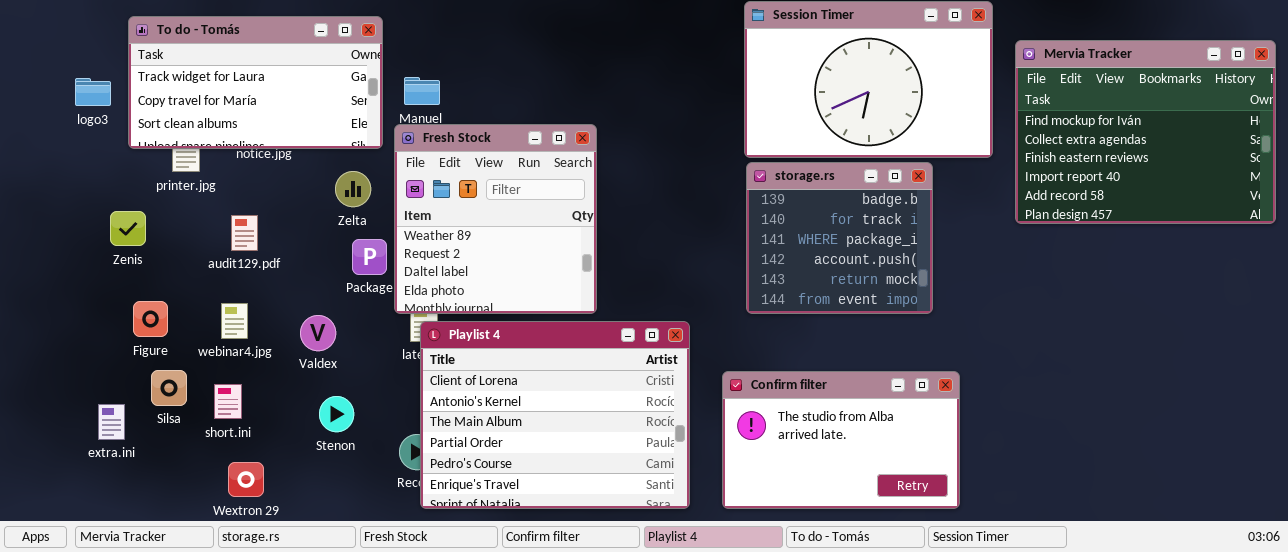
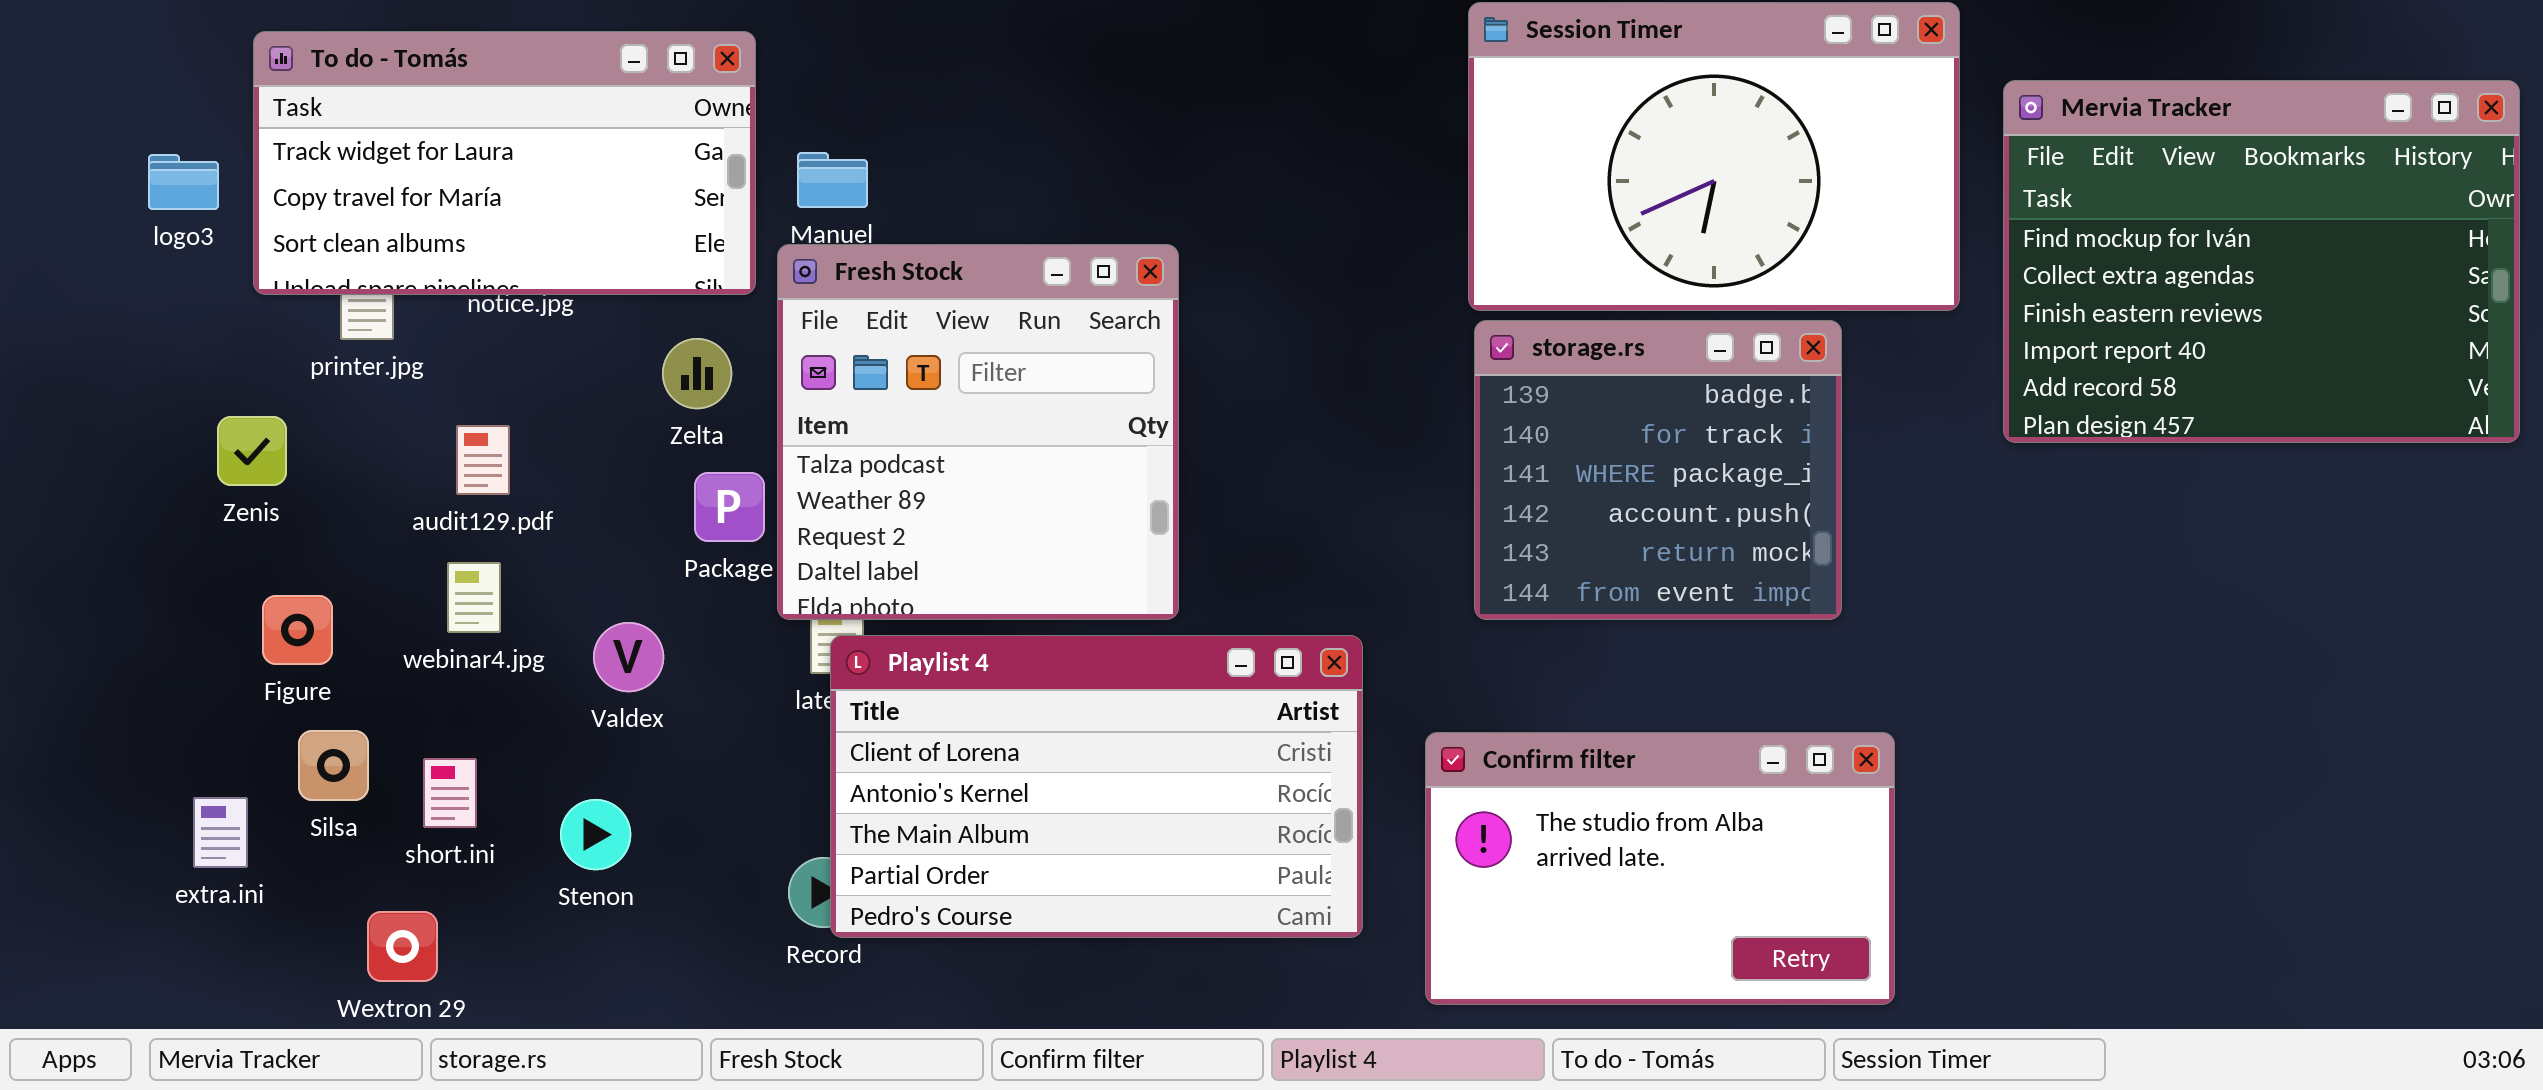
Fresh Stock: [394,124,597,314] -> [777,244,1179,620], scrolled up 1 row
webinar4.jpg: [221,303,248,339] -> [447,562,501,633], moved
Playlist 4: [420,321,690,509] -> [830,635,1363,938], resized
Stenon: [319,396,354,432] -> [560,799,631,870], moved
Wextron 29: [228,462,264,497] -> [367,911,438,982], moved

